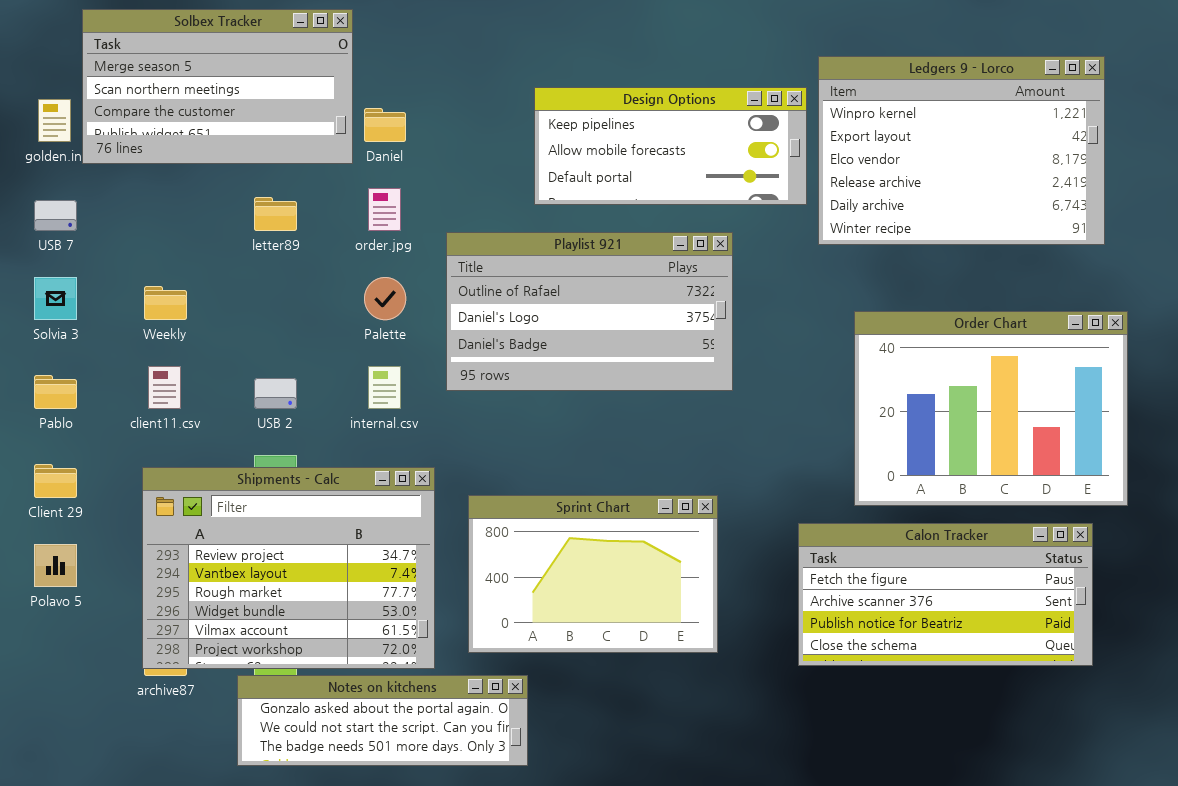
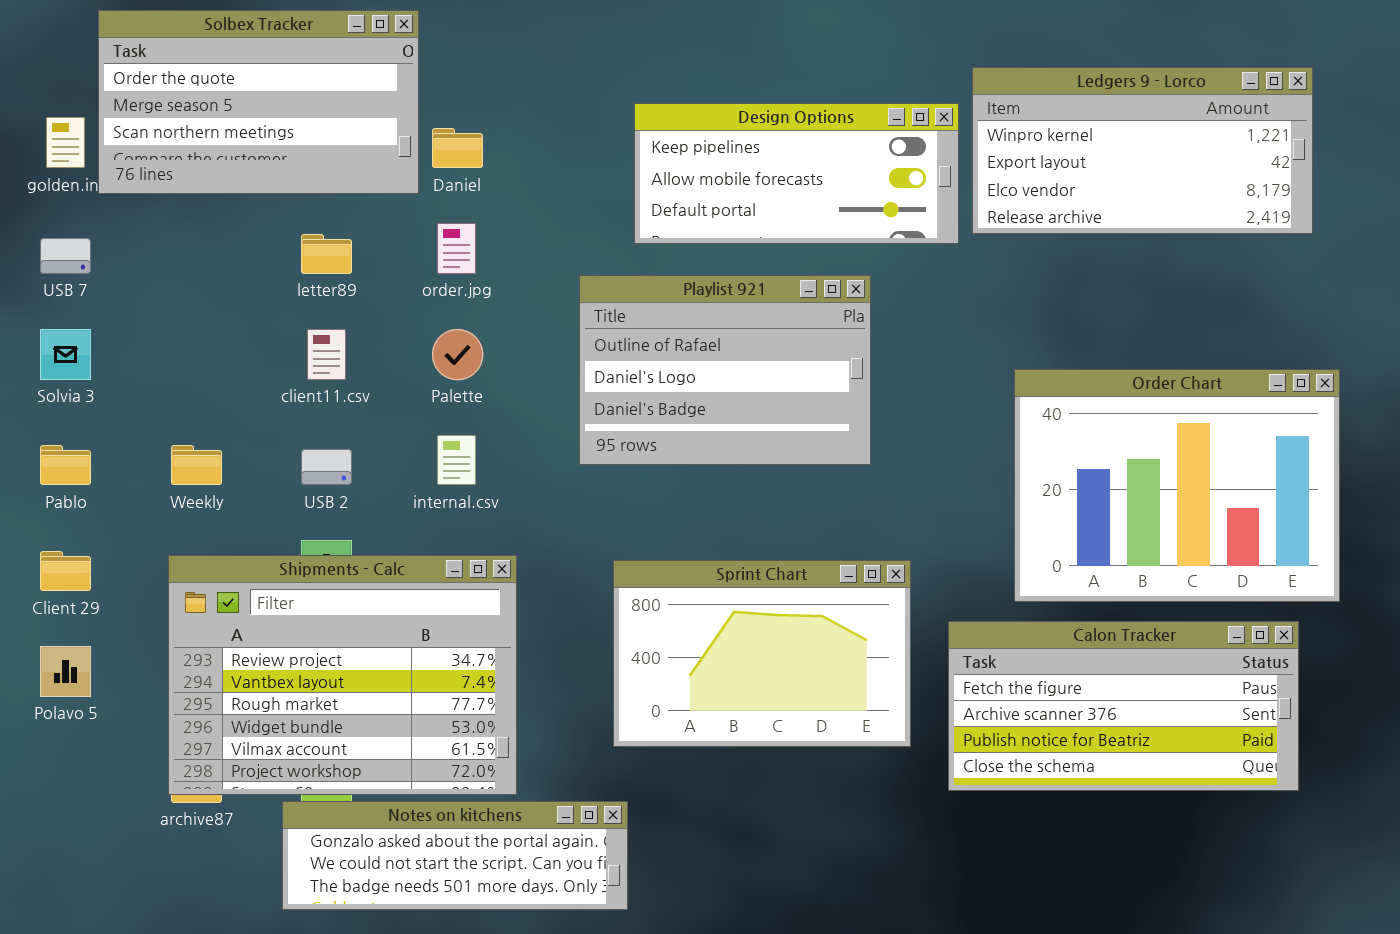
Solbex Tracker: [82,9,353,164] -> [98,10,419,194], scrolled up 1 row
Ledgers 9 - Lorco: [818,56,1105,245] -> [972,67,1313,234], resized
Playlist 921: [446,232,733,391] -> [579,275,871,465], resized
Weekly: [144,286,187,320] -> [171,445,222,485], moved
client11.csv: [148,366,181,409] -> [307,329,346,380], moved
Sprint Chart: [468,495,718,653] -> [613,560,911,747], moved

